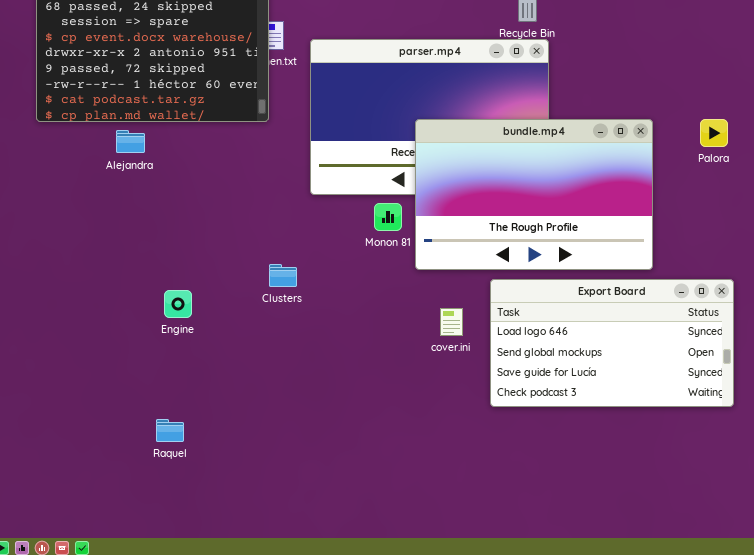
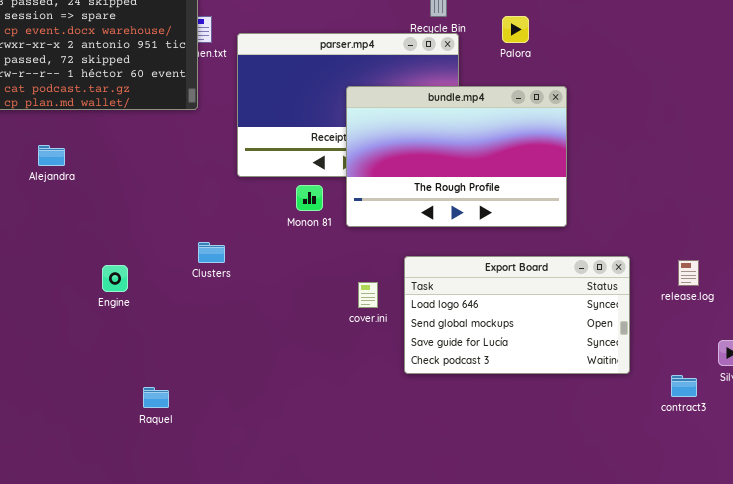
bundle.mp4: [415,119,653,270] -> [346,86,567,227], moved
Palora: [700,119,728,147] -> [502,16,529,43], moved
Alejandra: [116,130,145,153] -> [38,145,65,166], moved
Raquel: [156,419,184,442] -> [143,387,169,408], moved

